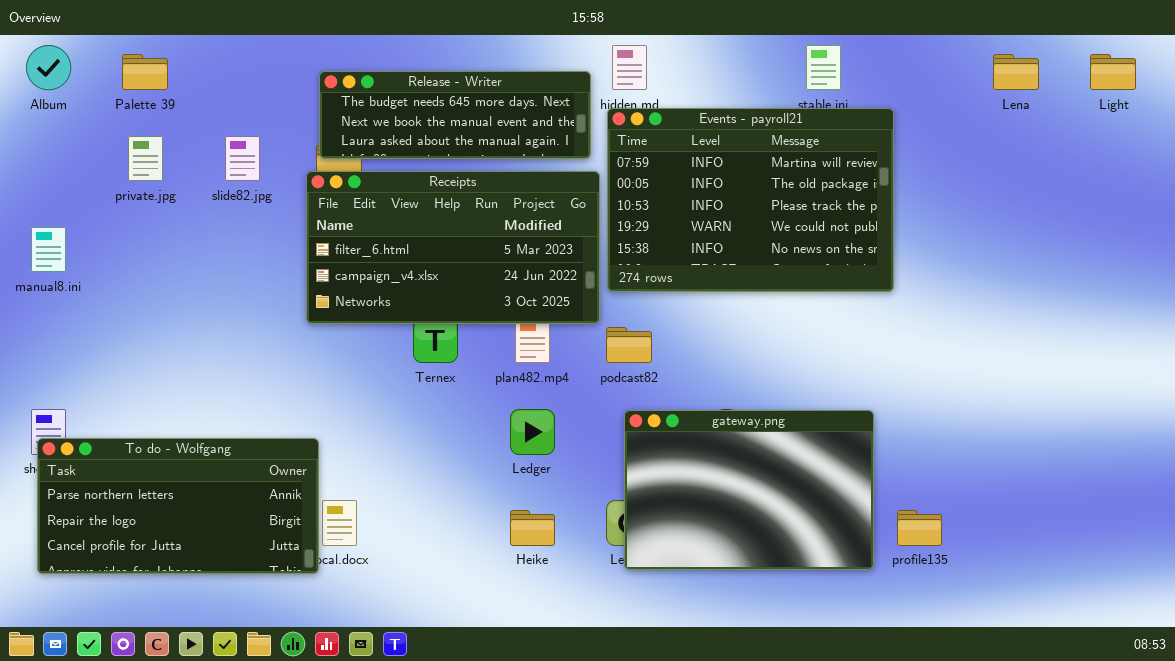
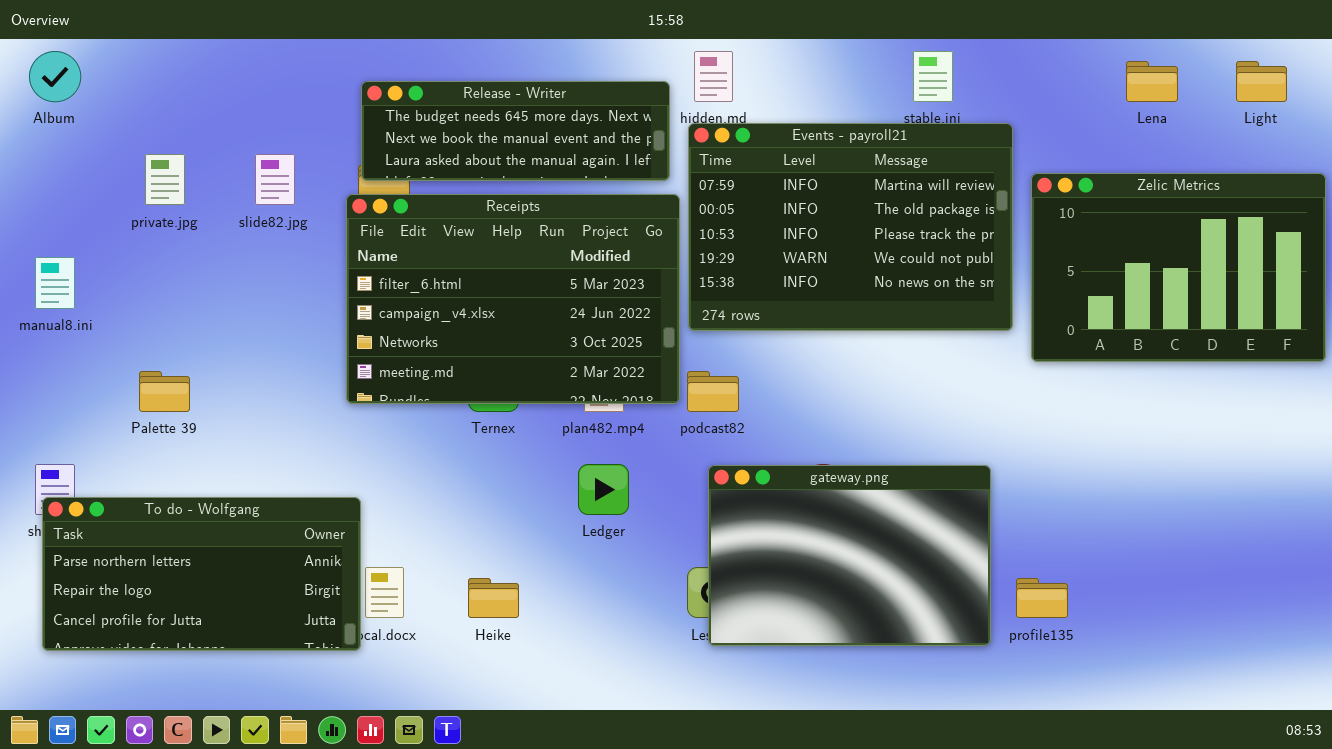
Palette 39: [122,54,168,90] -> [139,371,190,412], moved
Zelic Metrics: none -> [1031,173,1326,362], opened
Receipts: [306,171,600,324] -> [346,194,680,404], resized
Heike: [510,510,555,546] -> [468,578,519,618], moved

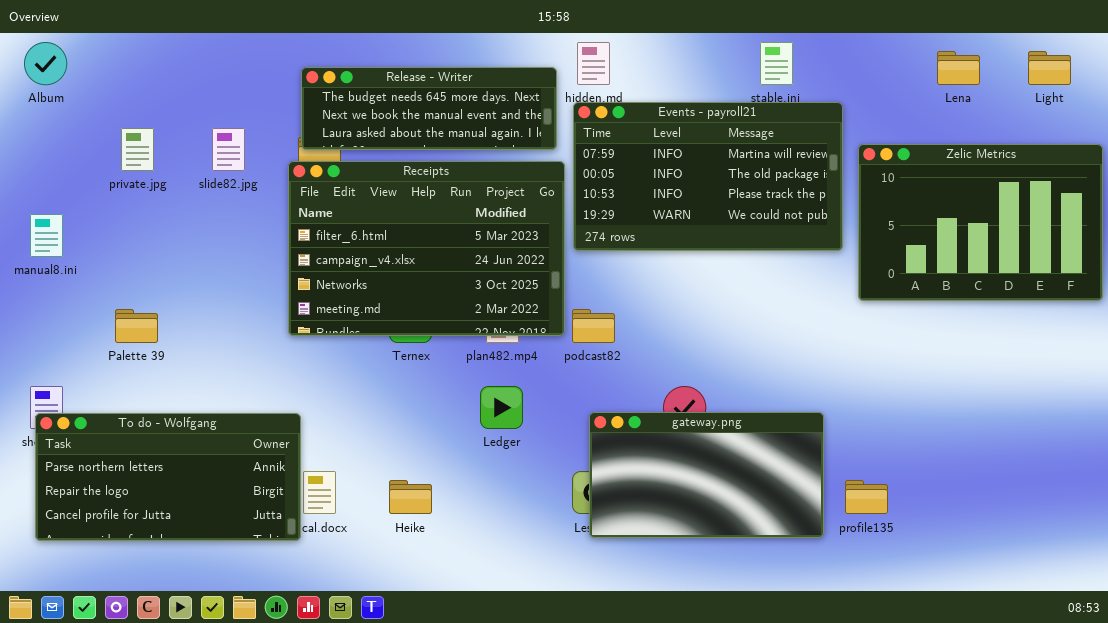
Events - payroll21: [688,123,1013,331] -> [573,102,843,251], resized
gateway.png: [708,465,991,646] -> [589,412,824,538], resized

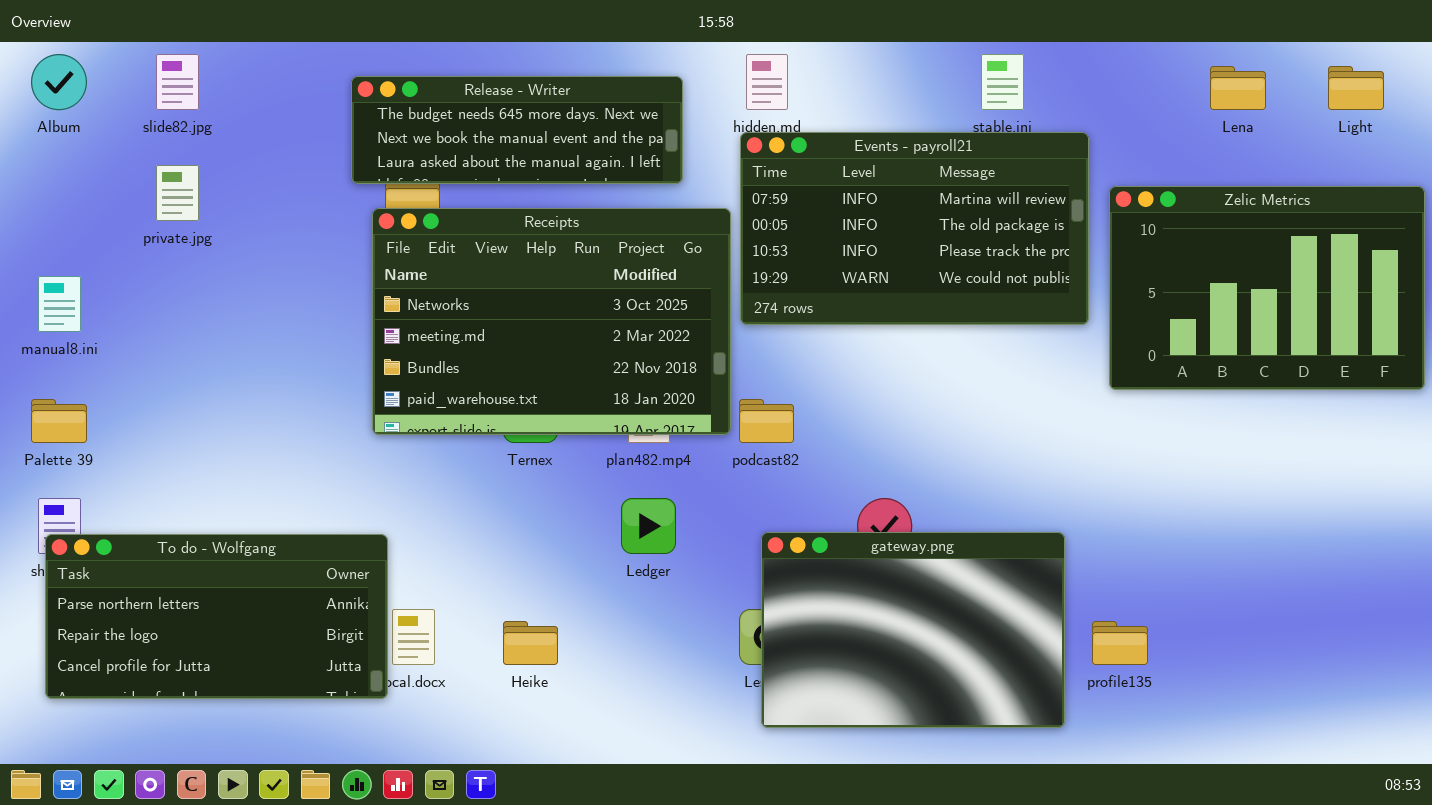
Release - Writer: [301,67,557,150] -> [351,76,683,184], moved
slide82.jpg: [212,128,245,171] -> [156,54,199,110], moved
Receipts: [288,161,565,336] -> [372,208,731,435], scrolled down 2 rows
Palette 39: [115,309,158,343] -> [31,399,87,443], moved
gateway.png: [589,412,824,538] -> [761,532,1065,728], resized

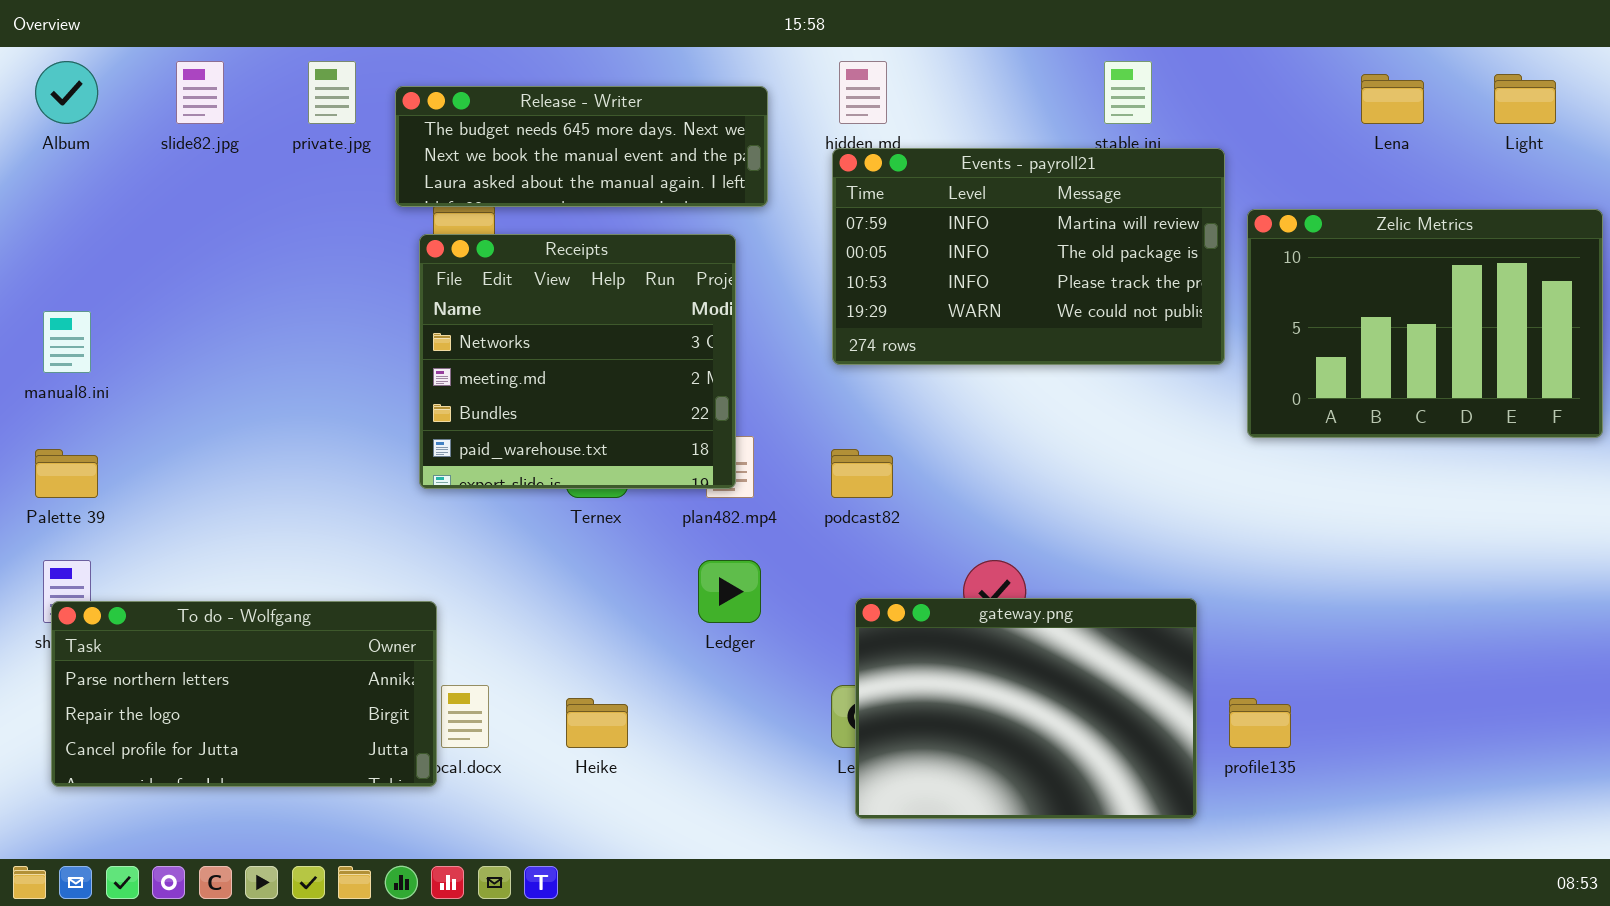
private.jpg: [156,165,199,221] -> [308,61,356,124], moved
Receipts: [372,208,731,435] -> [419,234,736,489], resized

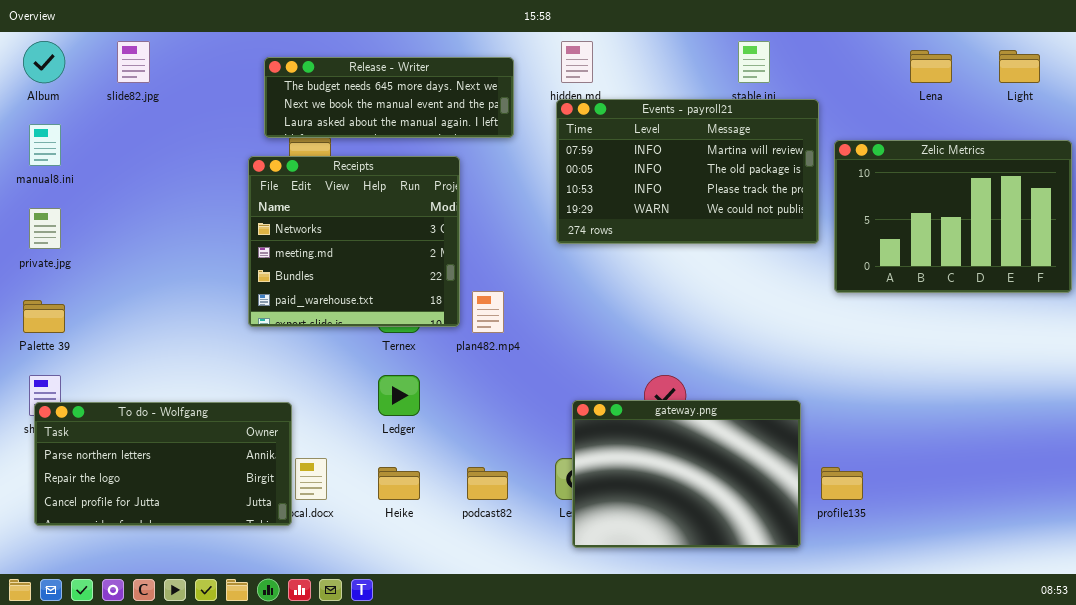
private.jpg: [308,61,356,124] -> [29,208,61,249], moved
Receipts: [419,234,736,489] -> [248,156,460,327], moved
manual8.ini: [43,311,91,373] -> [29,124,61,166], moved
podcast82: [831,449,893,498] -> [467,467,508,500], moved
Ledger: [698,560,761,623] -> [378,375,420,416], moved

